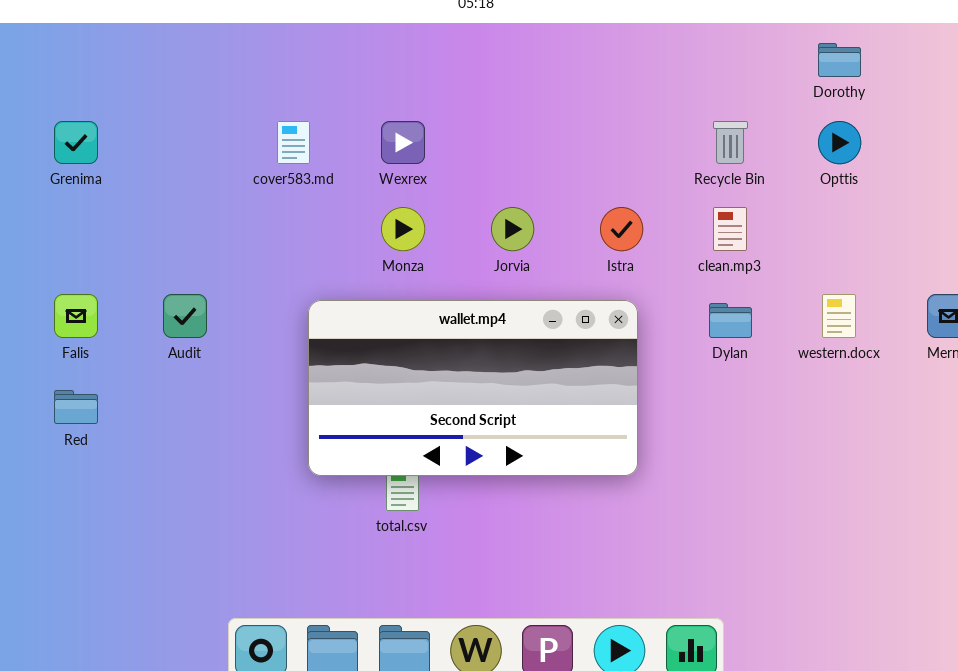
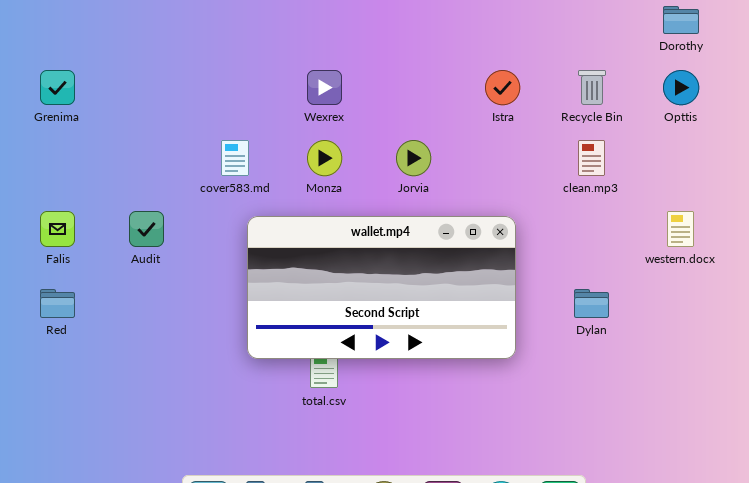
cover583.md: [277,121,310,164] -> [221,140,249,176], moved
Istra: [600,207,643,251] -> [485,70,520,105], moved
Dylan: [709,303,752,338] -> [574,289,609,318], moved

